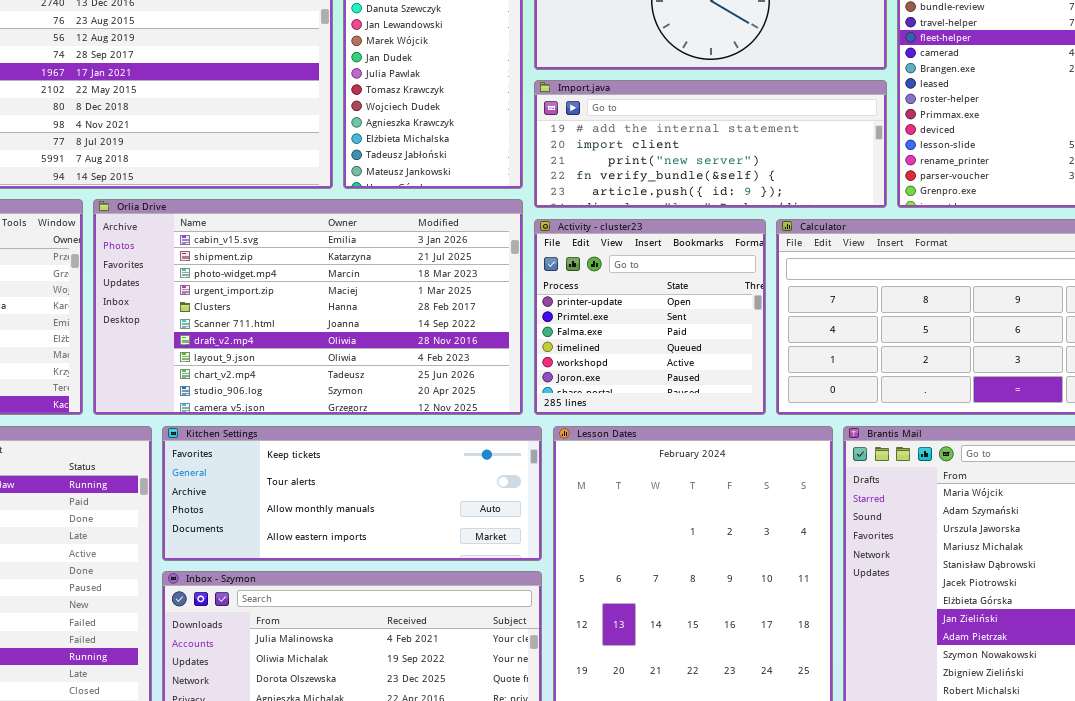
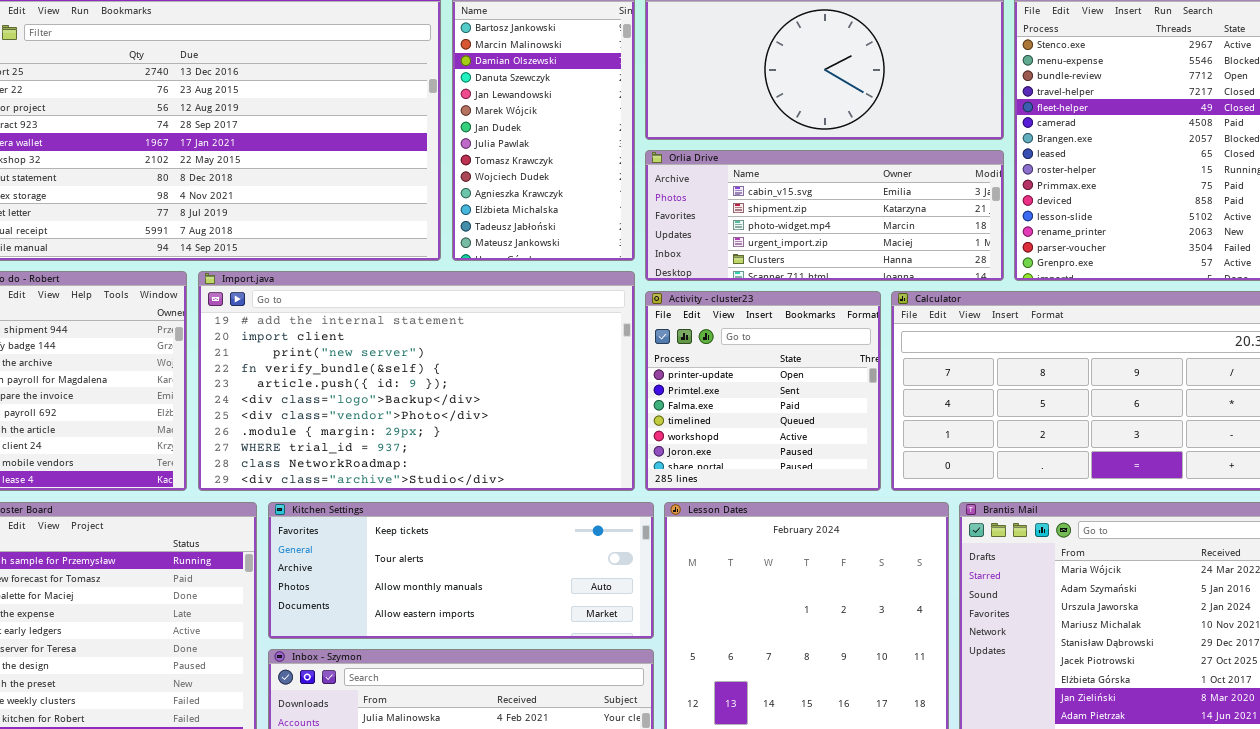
Import.java: [534,80,887,208] -> [198,271,635,491], moved, resized
Orlia Drive: [93,199,523,415] -> [645,150,1004,281], moved, resized

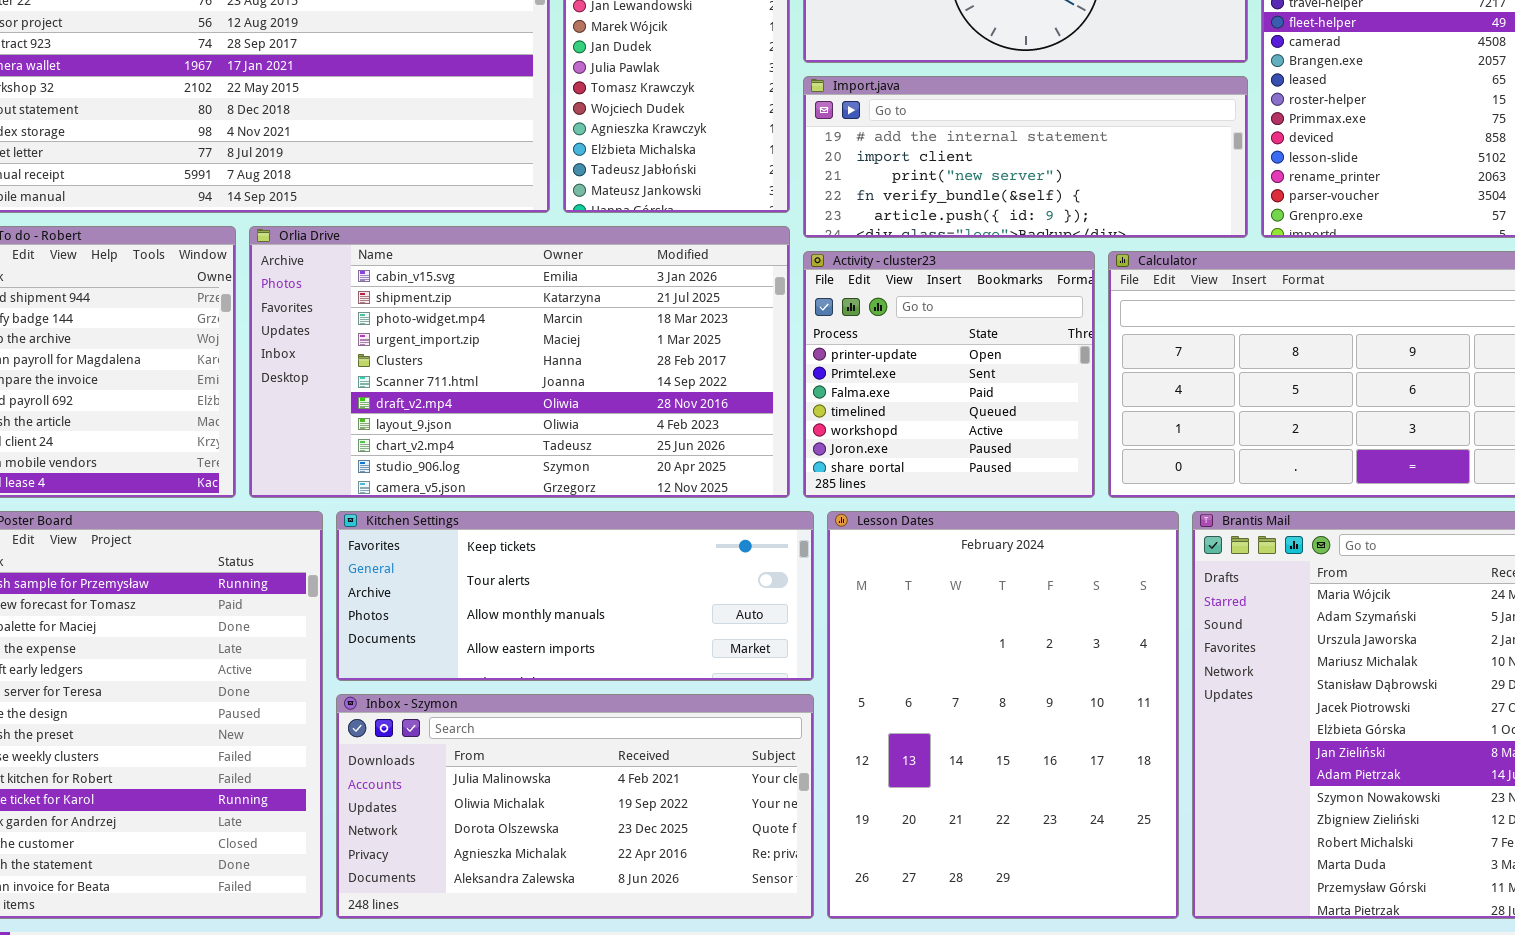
Orlia Drive: [645,150,1004,281] -> [249,226,790,498], moved, resized
Import.java: [198,271,635,491] -> [803,76,1248,238], moved, resized

